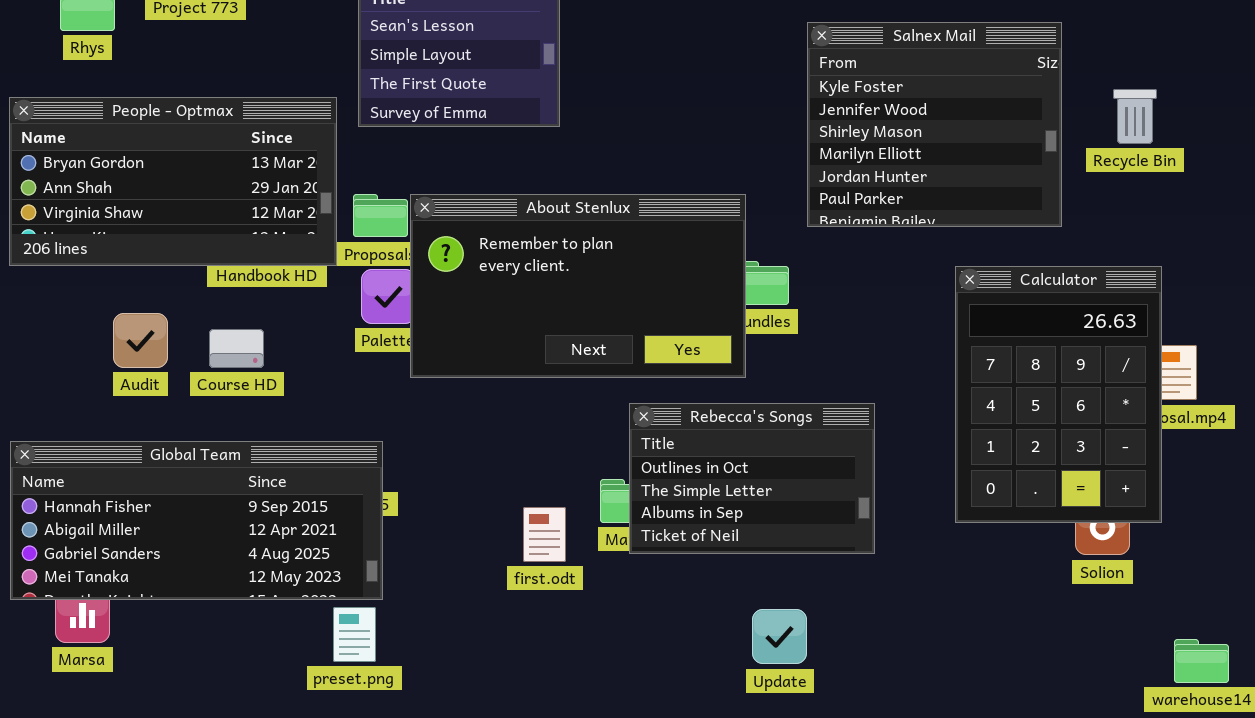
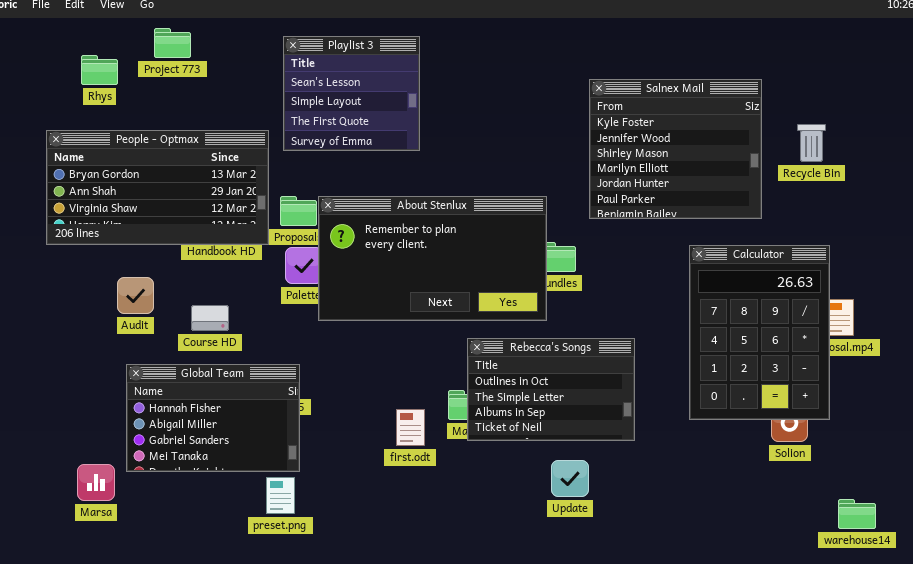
Course HD: [209,329,264,368] -> [191,305,229,331], moved
Global Team: [10,441,383,600] -> [126,364,300,472], resized
Update: [752,609,807,664] -> [551,460,589,497], moved

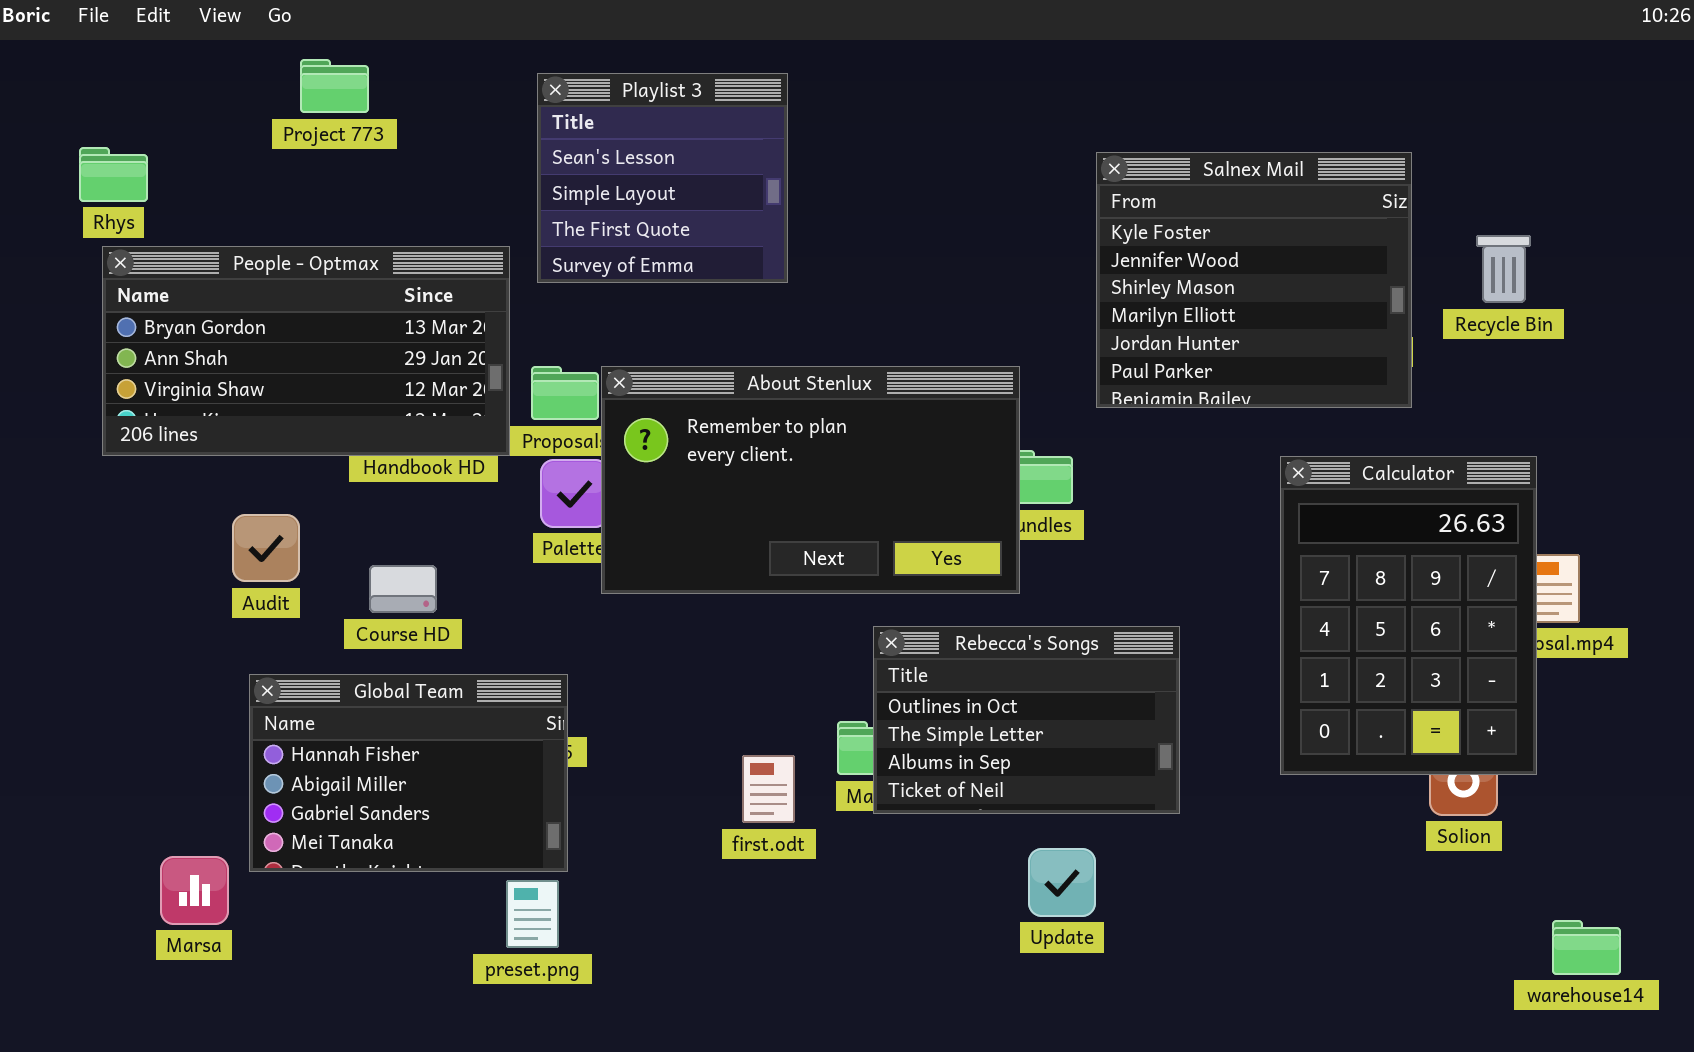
Rhys: [81,55,118,85] -> [79,147,148,202], moved

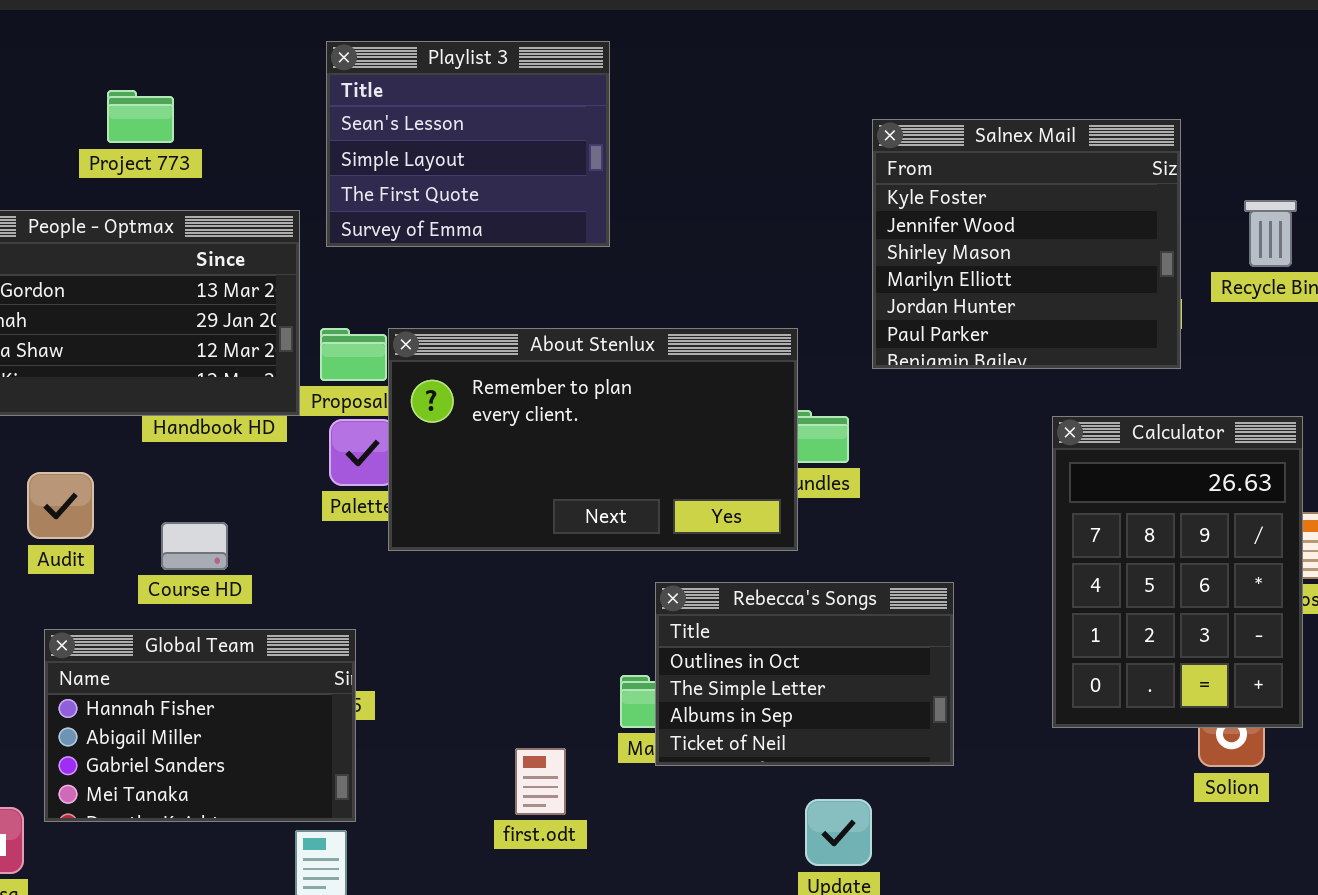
Project 773: [300,59,369,113] -> [107,90,174,143], moved
Playlist 3: [537,73,788,283] -> [326,41,610,247], resized
first.odt: [742,755,795,823] -> [515,748,566,815], moved

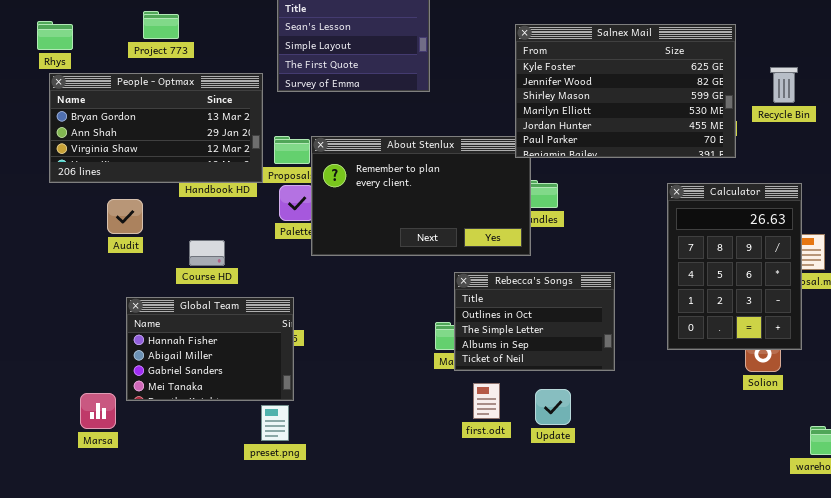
Project 773: [107,90,174,143] -> [143,11,179,39], moved
Salnex Mail: [872,119,1181,369] -> [515,24,736,158], resized
Audit: [27,472,94,539] -> [107,199,143,234], moved
first.odt: [515,748,566,815] -> [473,383,500,419], moved

